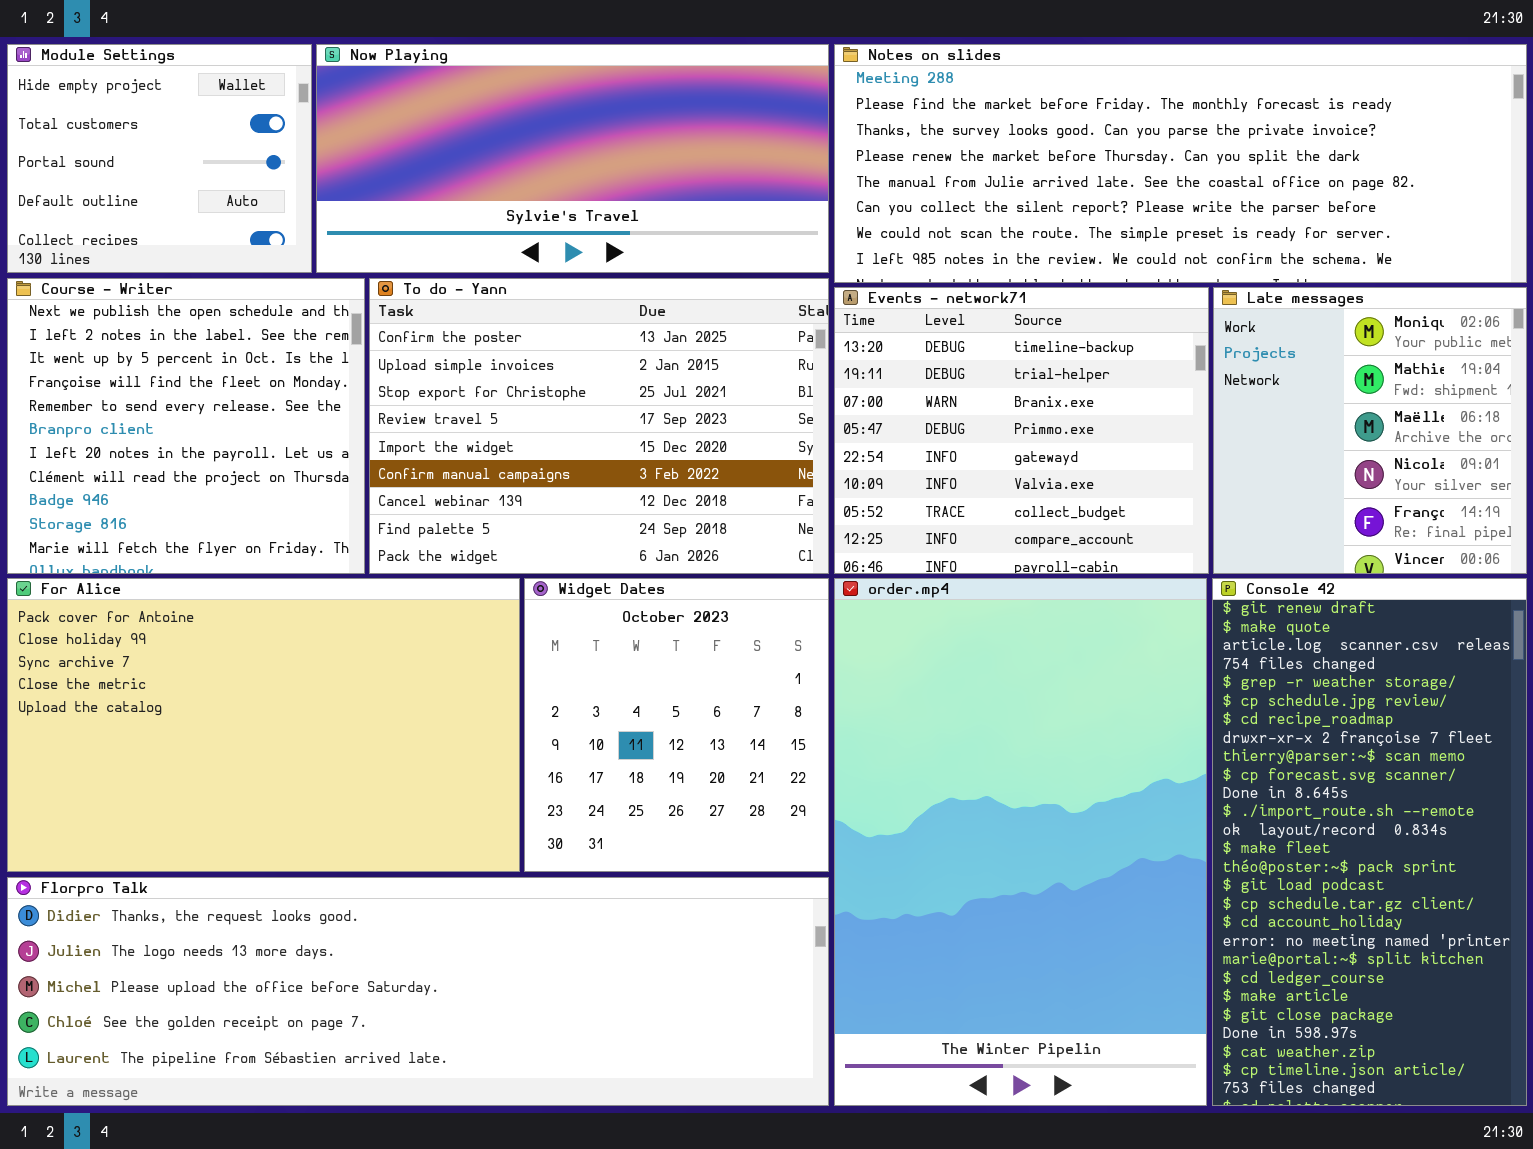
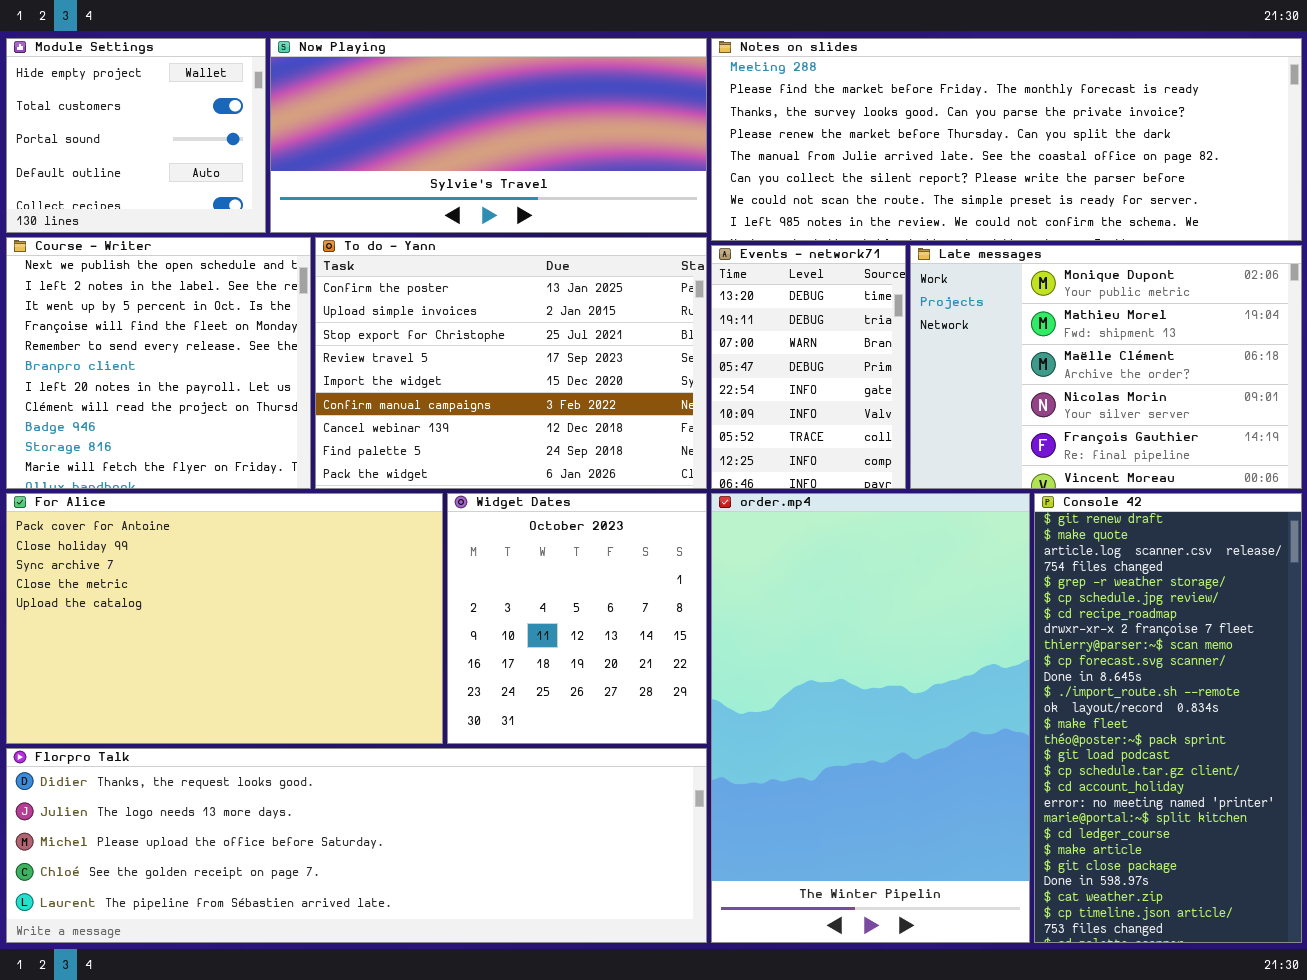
Events - network71: [834,287,1209,574] -> [711,245,906,489], resized
Late messages: [1213,287,1527,574] -> [910,245,1302,489], resized

